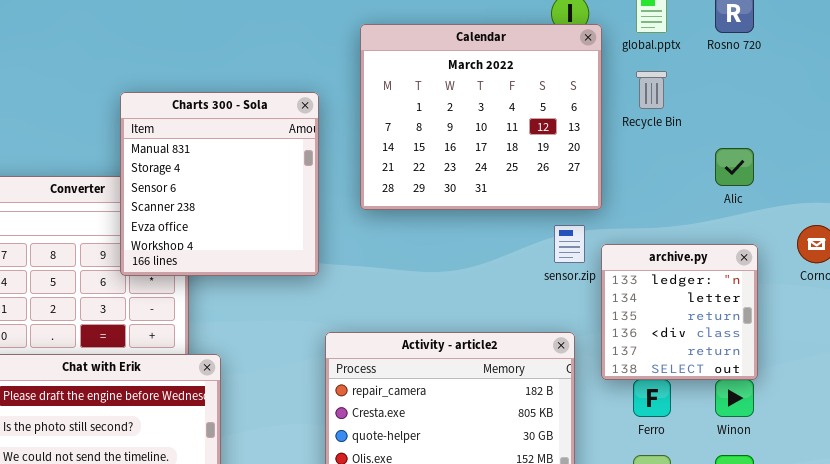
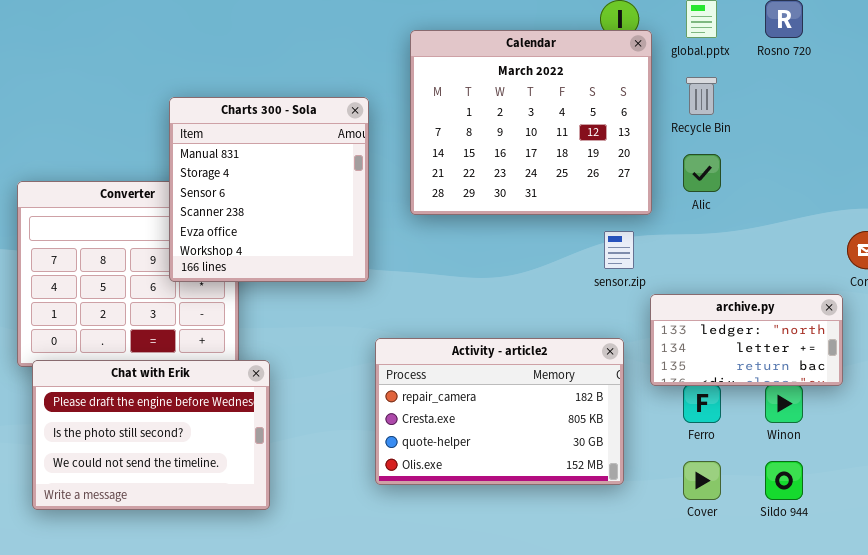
Alic: [715,148,754,186] -> [683,154,721,192], moved
archive.py: [601,244,758,380] -> [650,294,843,386], resized

